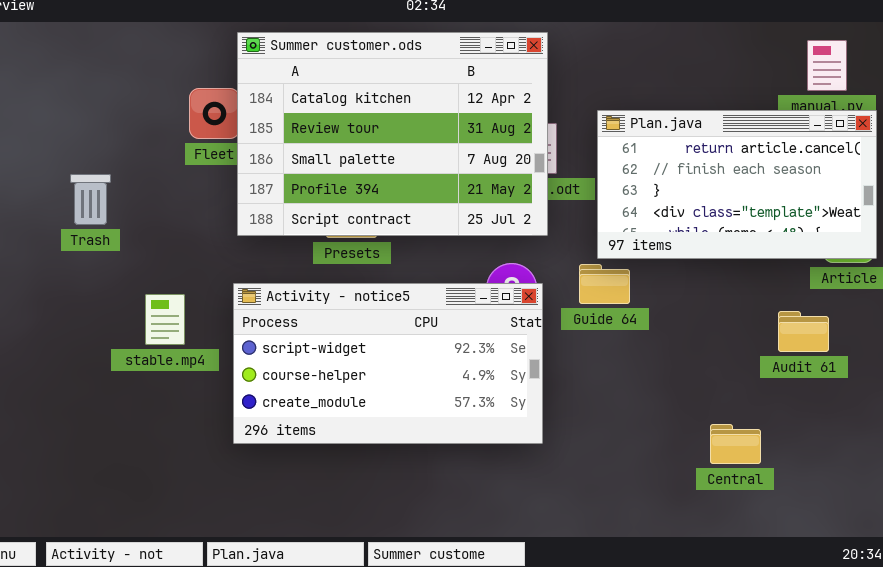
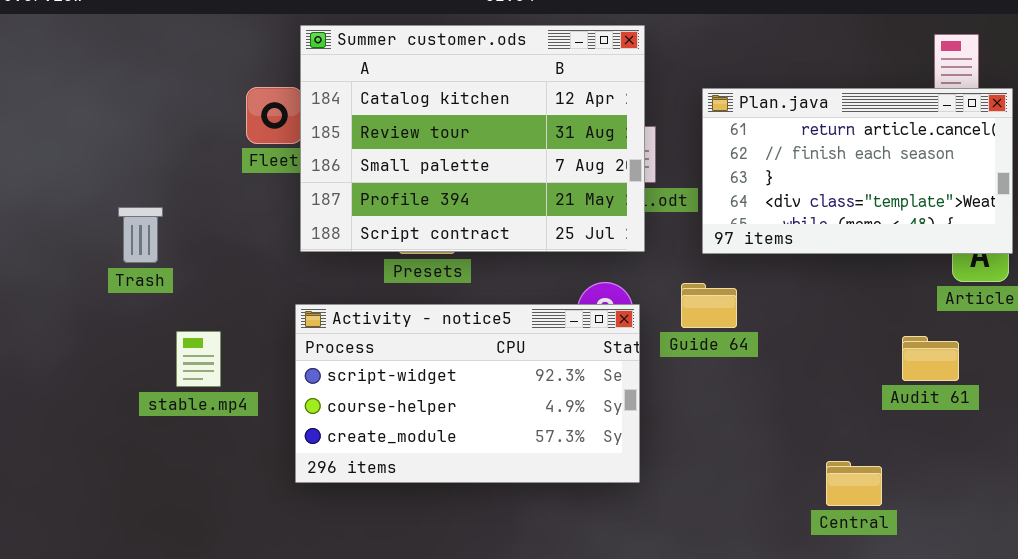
Plan.java: [597,110,877,259] -> [702,88,1013,254], moved
Trash: [70,174,111,225] -> [118,207,163,263], moved
stable.mp4: [145,294,185,345] -> [176,331,221,387], moved

